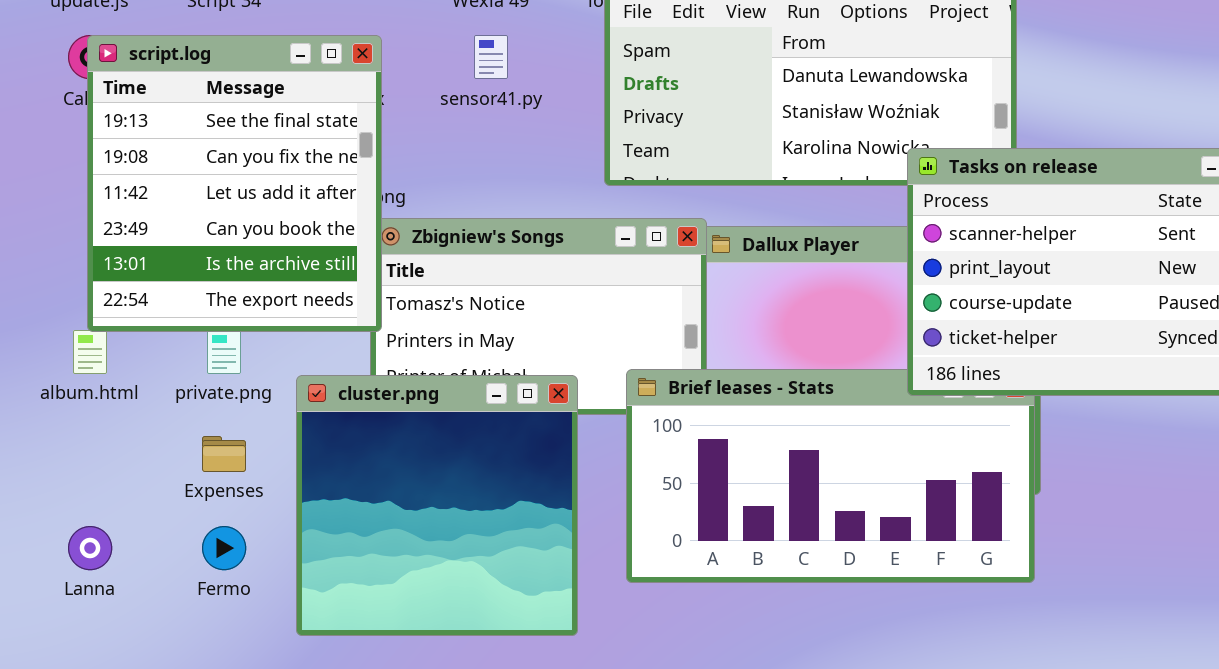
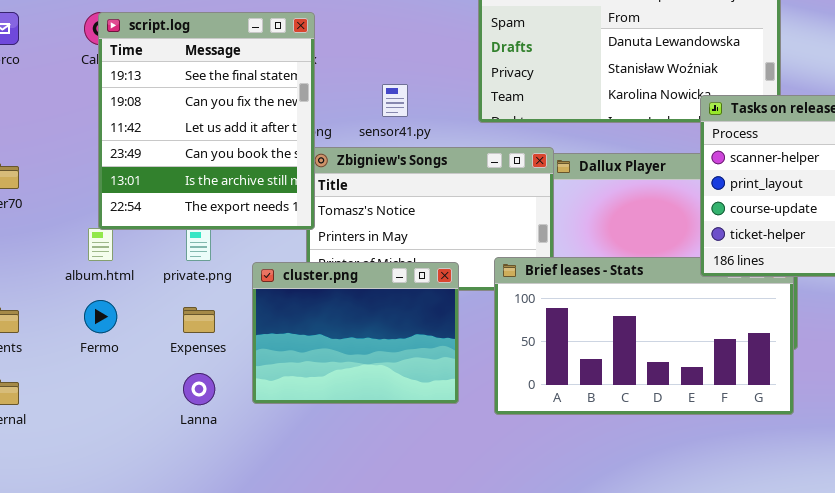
sensor41.py: [474,35,508,79] -> [382,84,408,117], moved
cluster.png: [296,375,578,636] -> [252,262,459,404], resized
Lanna: [68,526,112,570] -> [183,373,215,405], moved
Fermo: [202,526,246,570] -> [84,300,117,333], moved

